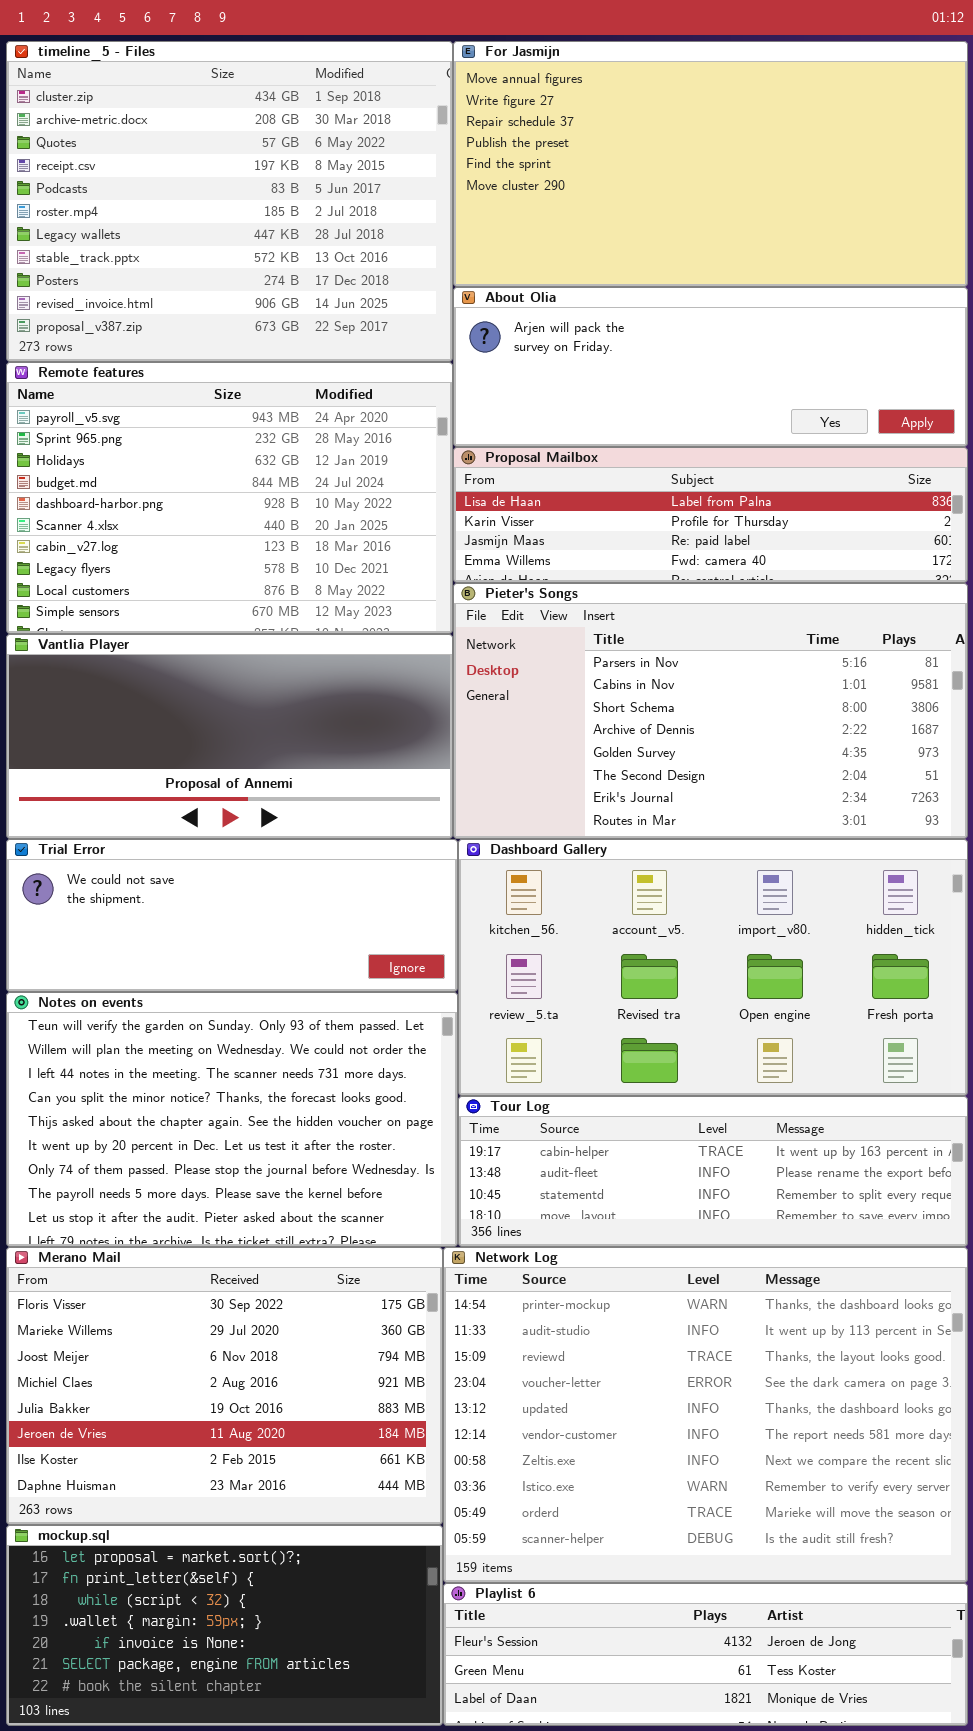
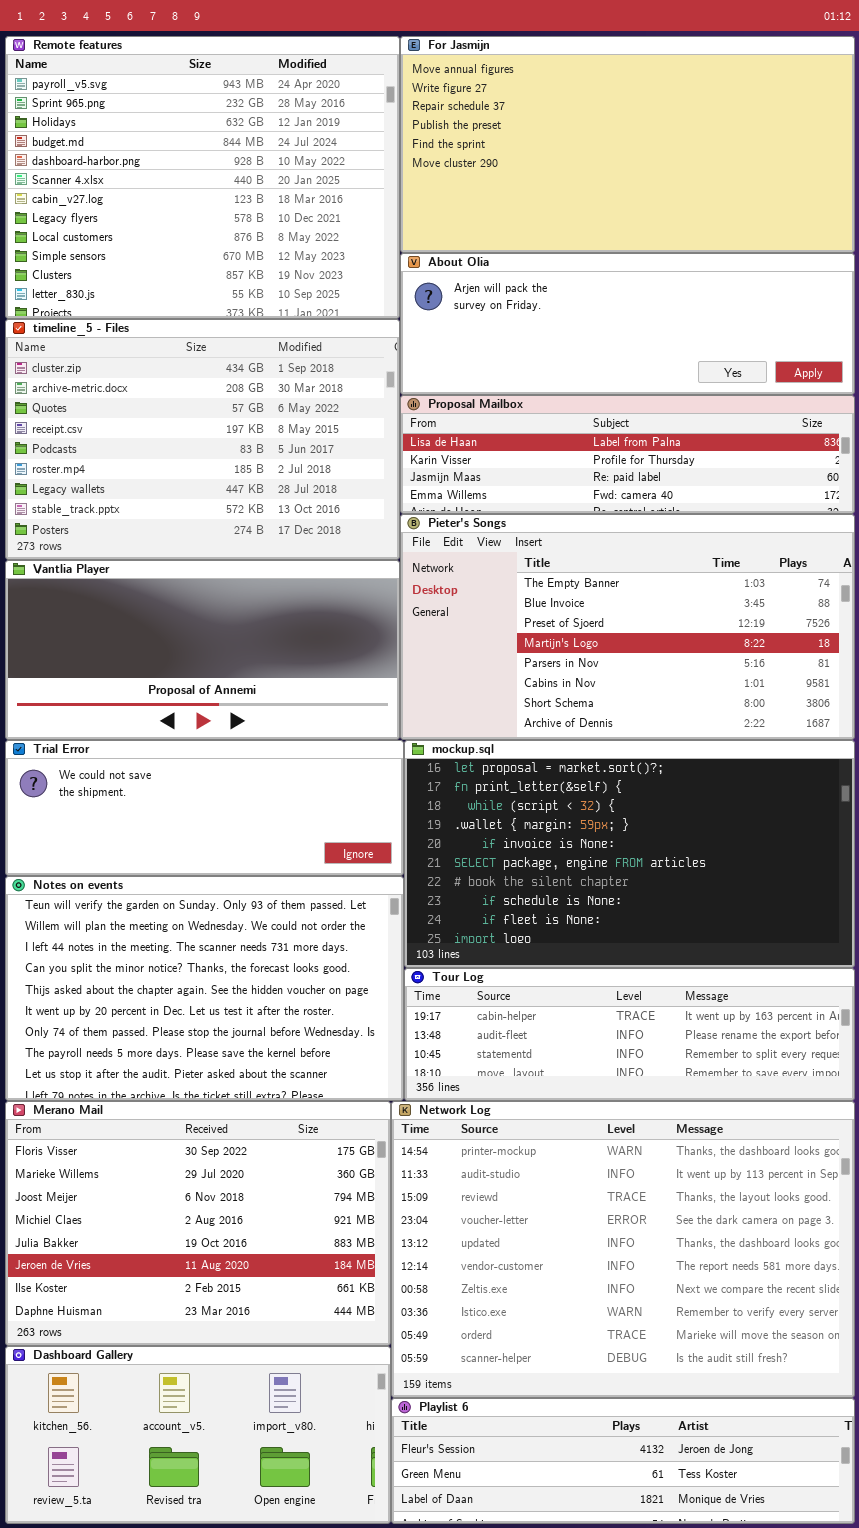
timeline_5 - Files: [6,41,453,362] -> [5,319,400,560], moved, resized
Remote features: [6,362,453,634] -> [5,36,400,319], moved, resized
Pieter's Songs: [453,583,968,839] -> [400,514,855,740], scrolled up 4 rows
Dashboard Gallery: [458,839,968,1096] -> [5,1346,391,1524], moved, resized
mockup.sql: [6,1525,443,1726] -> [404,740,855,968], moved, resized

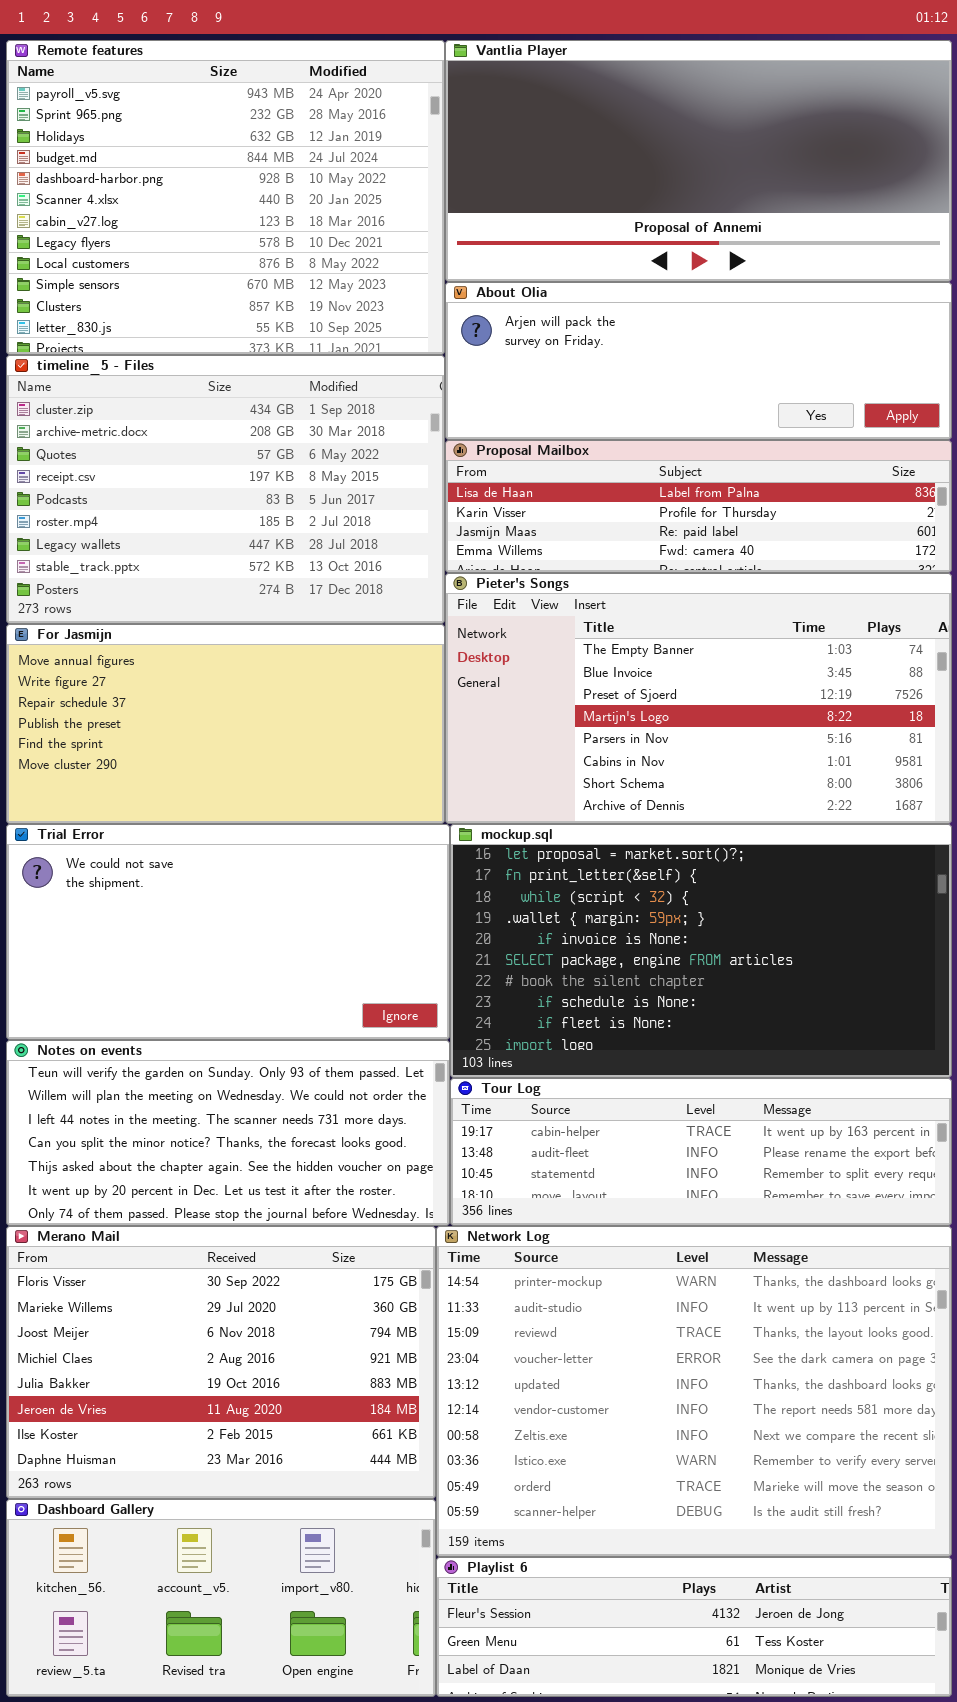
For Jasmijn: [400,36,855,253] -> [6,624,445,824], moved, resized
Vantlia Player: [5,560,400,740] -> [445,40,952,282], moved, resized
Trial Error: [5,740,404,876] -> [6,824,450,1040], resized
Notes on events: [5,876,404,1101] -> [6,1040,450,1226], resized

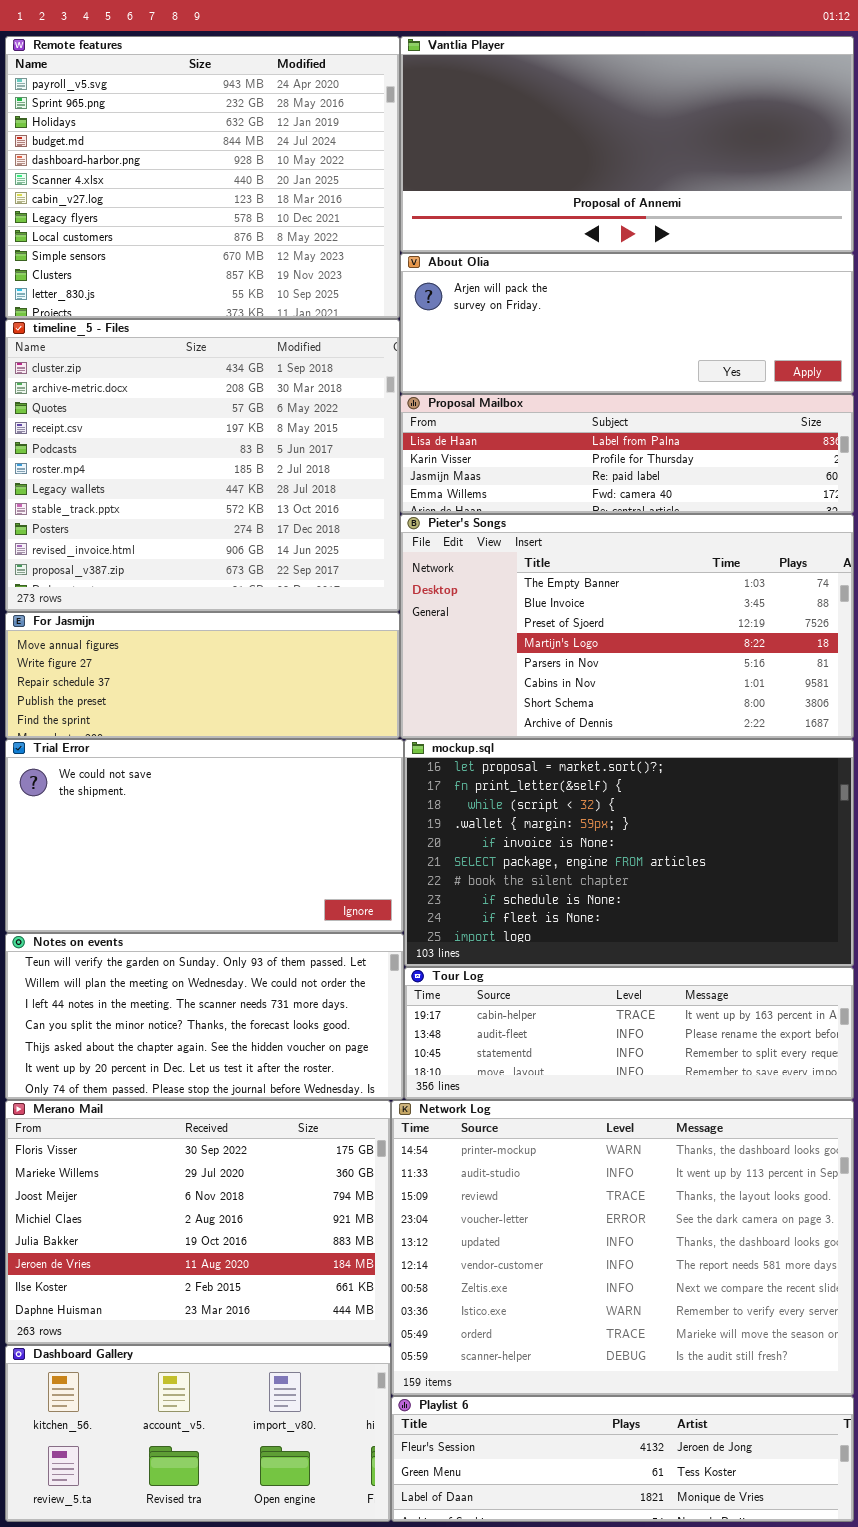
timeline_5 - Files: [6,355,445,624] -> [5,319,400,612], resized
For Jasmijn: [6,624,445,824] -> [5,612,400,739], resized

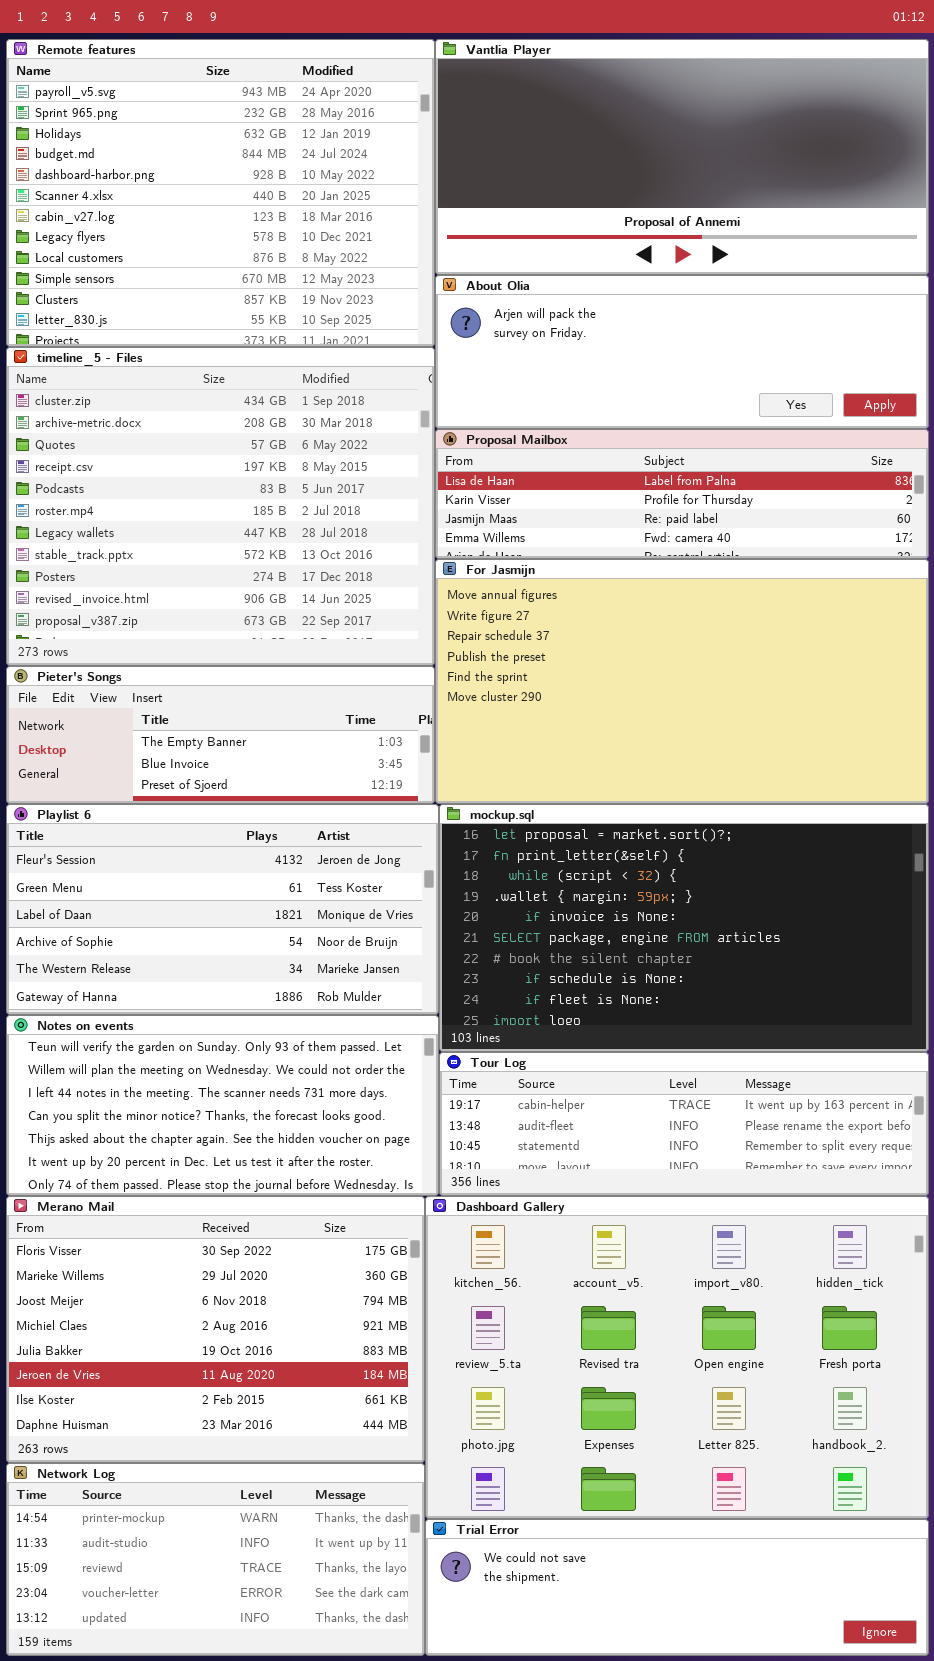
Pieter's Songs: [400,514,854,739] -> [6,666,435,804], moved, resized
For Jasmijn: [5,612,400,739] -> [435,559,929,804], moved, resized
Trial Error: [5,739,404,933] -> [425,1519,929,1656], moved, resized
Network Log: [391,1100,854,1396] -> [6,1463,425,1656], moved, resized
Dashboard Gallery: [5,1345,391,1522] -> [425,1196,929,1519], moved, resized
Playlist 6: [391,1396,854,1522] -> [6,804,439,1015], moved, resized

